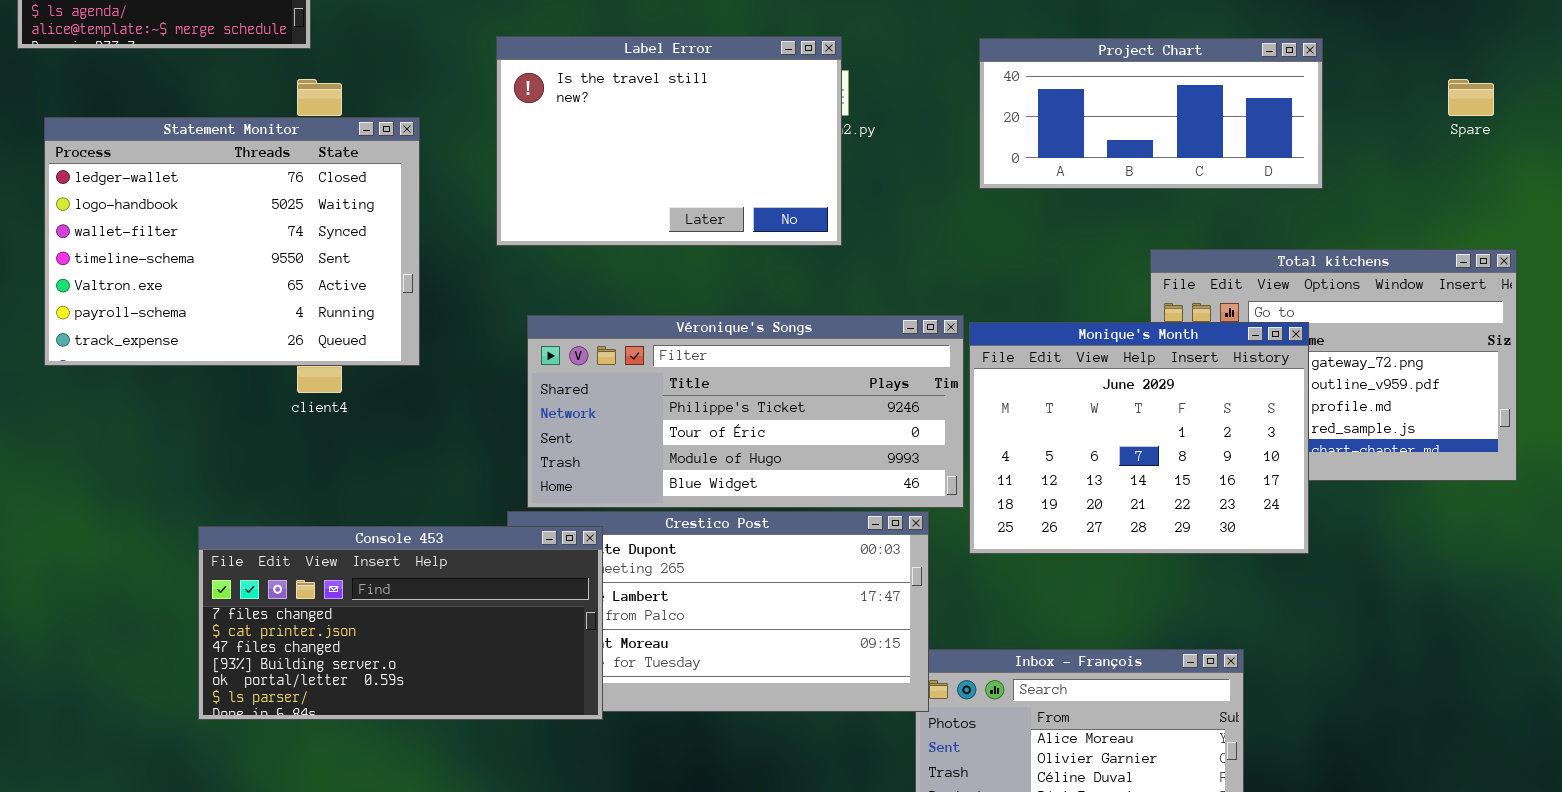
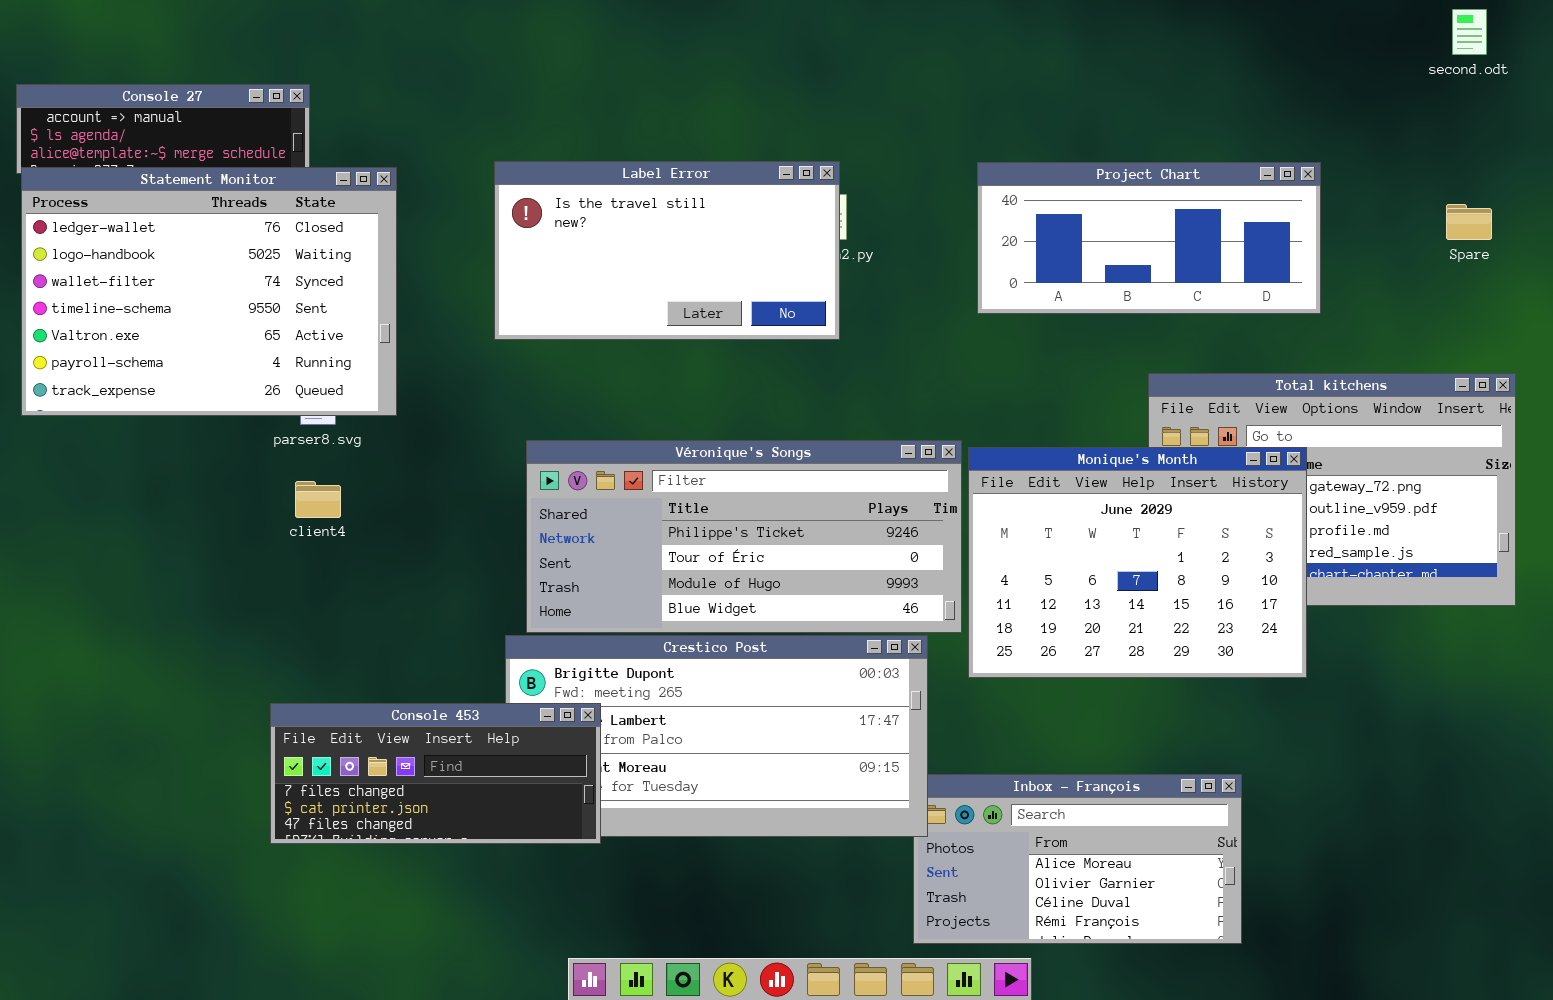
Label Error: [496,36,842,246] -> [494,161,840,340], resized
Statement Monitor: [44,117,420,366] -> [21,167,397,416], moved
Console 453: [198,526,603,720] -> [270,703,601,844], resized

